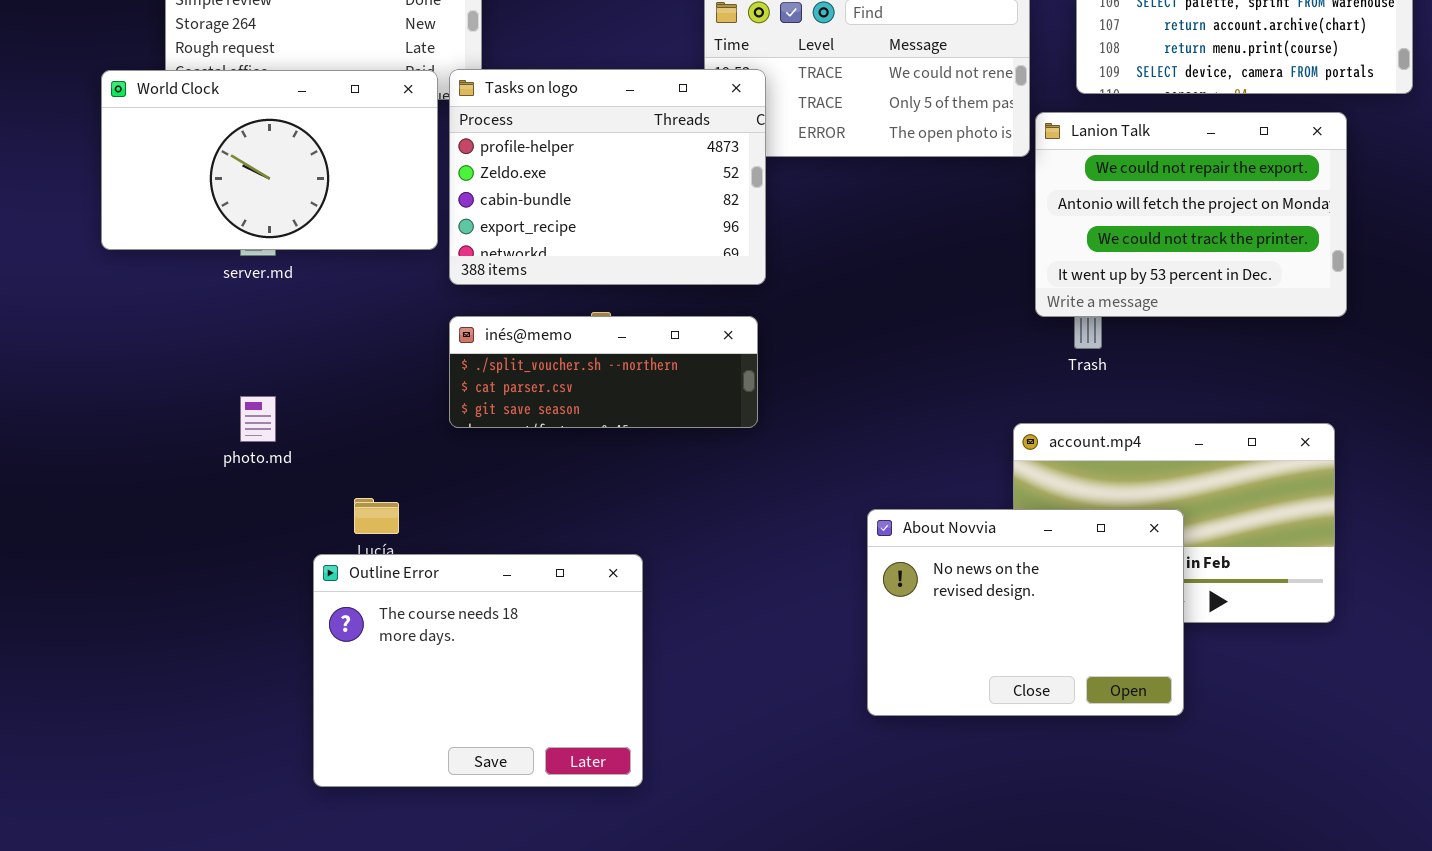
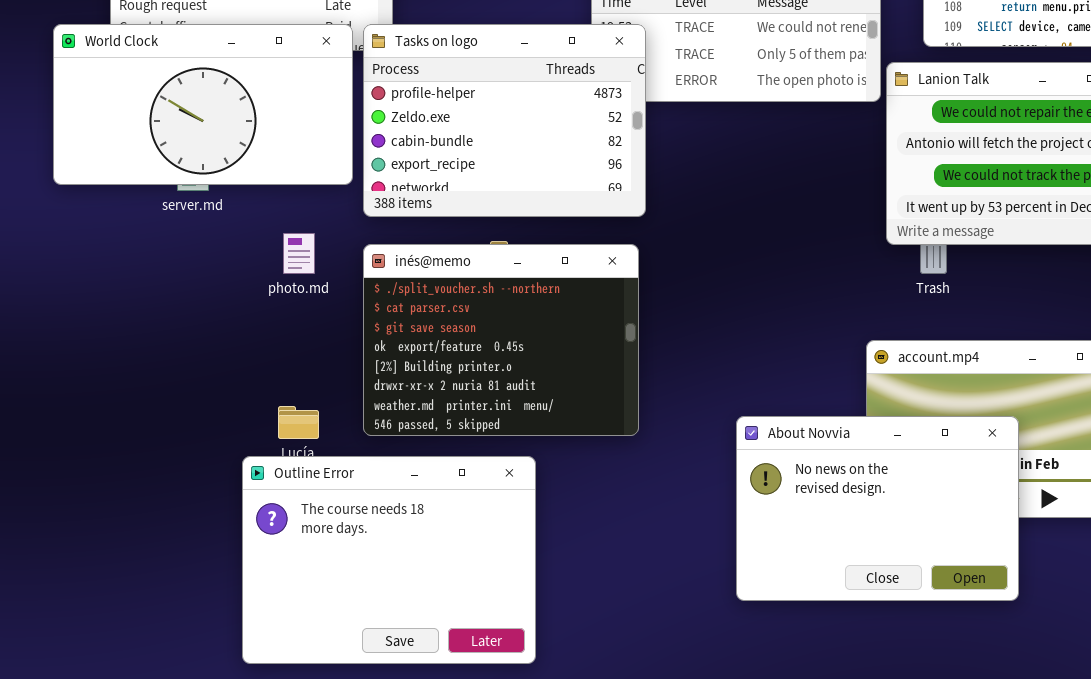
inés@memo: [449,316,758,428] -> [363,244,639,436], resized
photo.md: [240,396,276,442] -> [283,233,315,274], moved

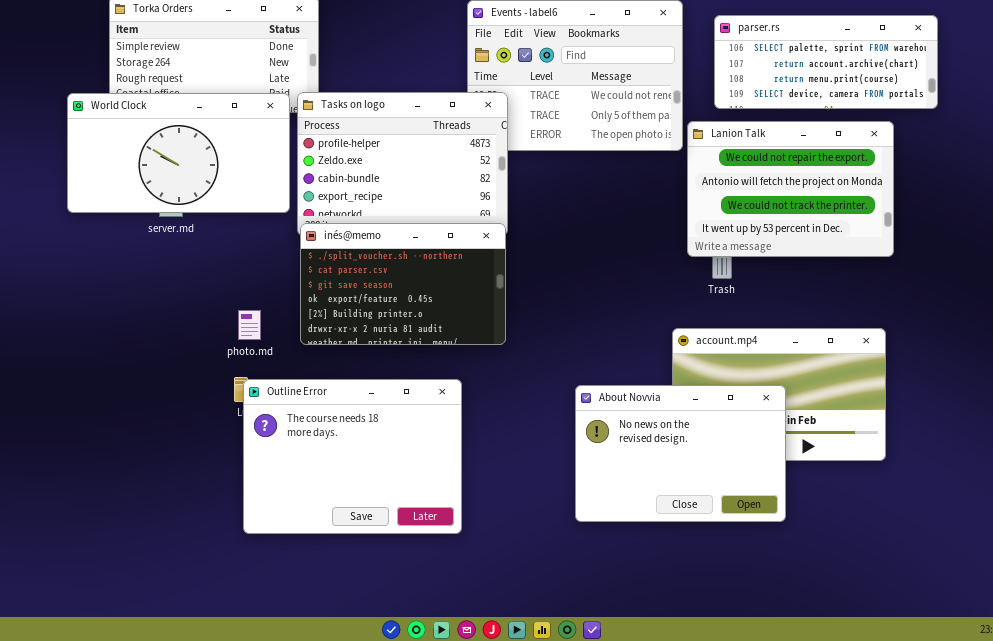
photo.md: [283,233,315,274] -> [238,310,261,340], moved
inés@memo: [363,244,639,436] -> [300,223,506,345], moved, resized
Outline Error: [242,456,536,664] -> [243,379,462,534], moved

